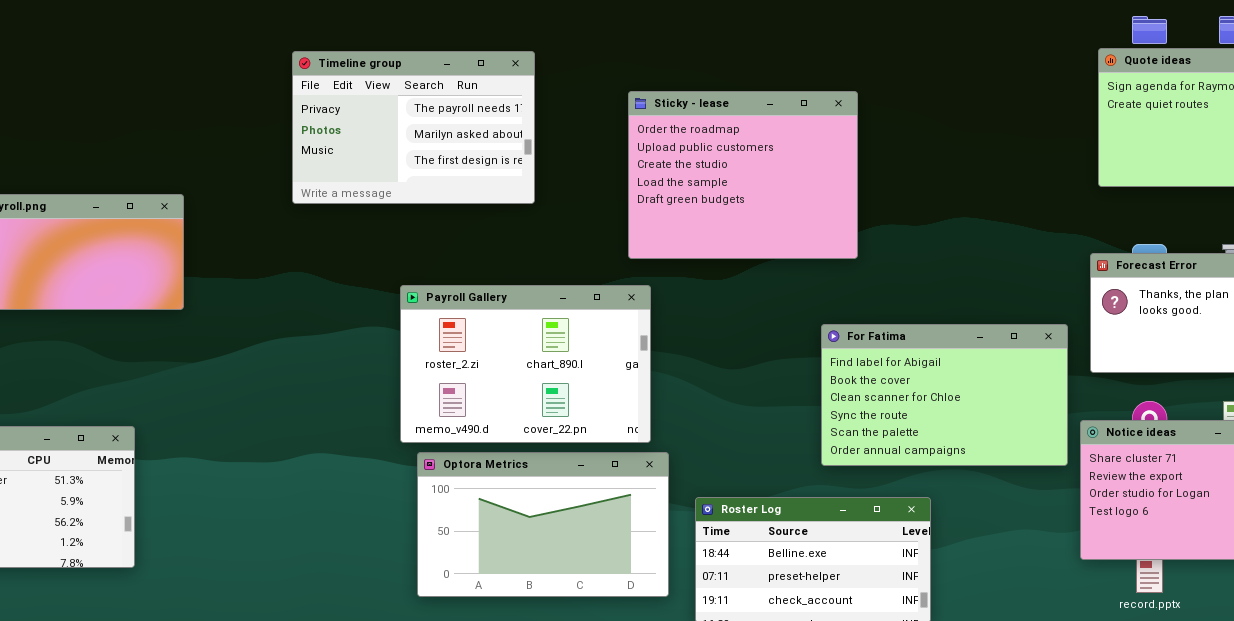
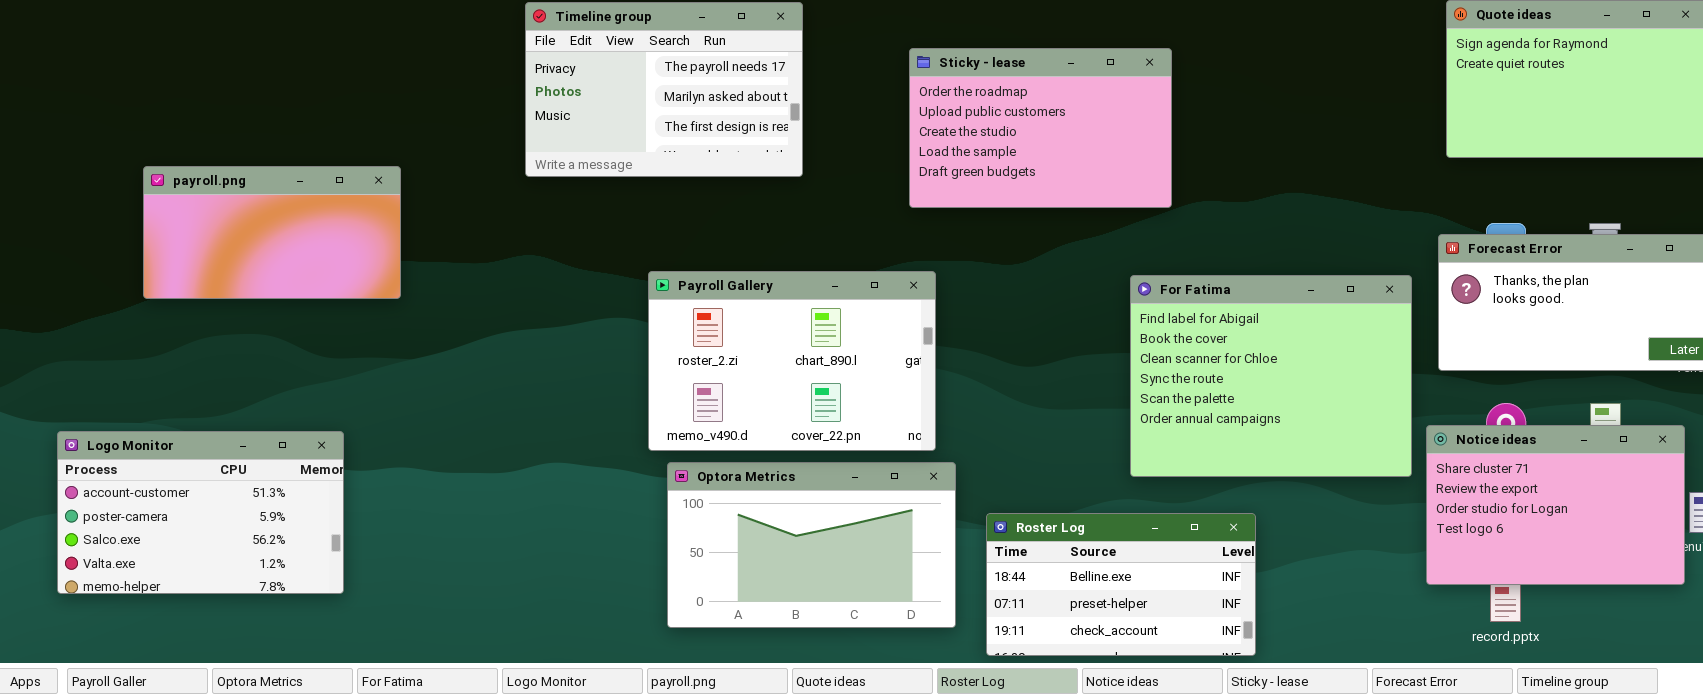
Sticky - lease: [628,91,858,259] -> [909,48,1172,208], resized
For Fatima: [821,324,1068,466] -> [1130,275,1412,477], resized

